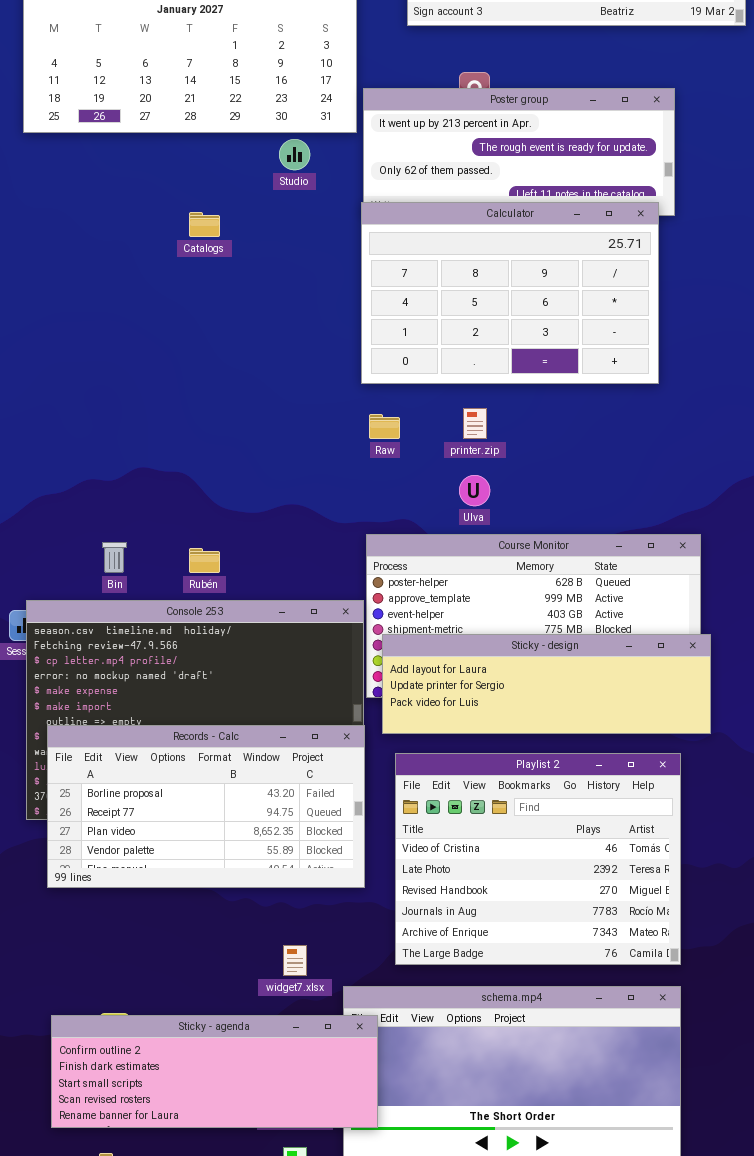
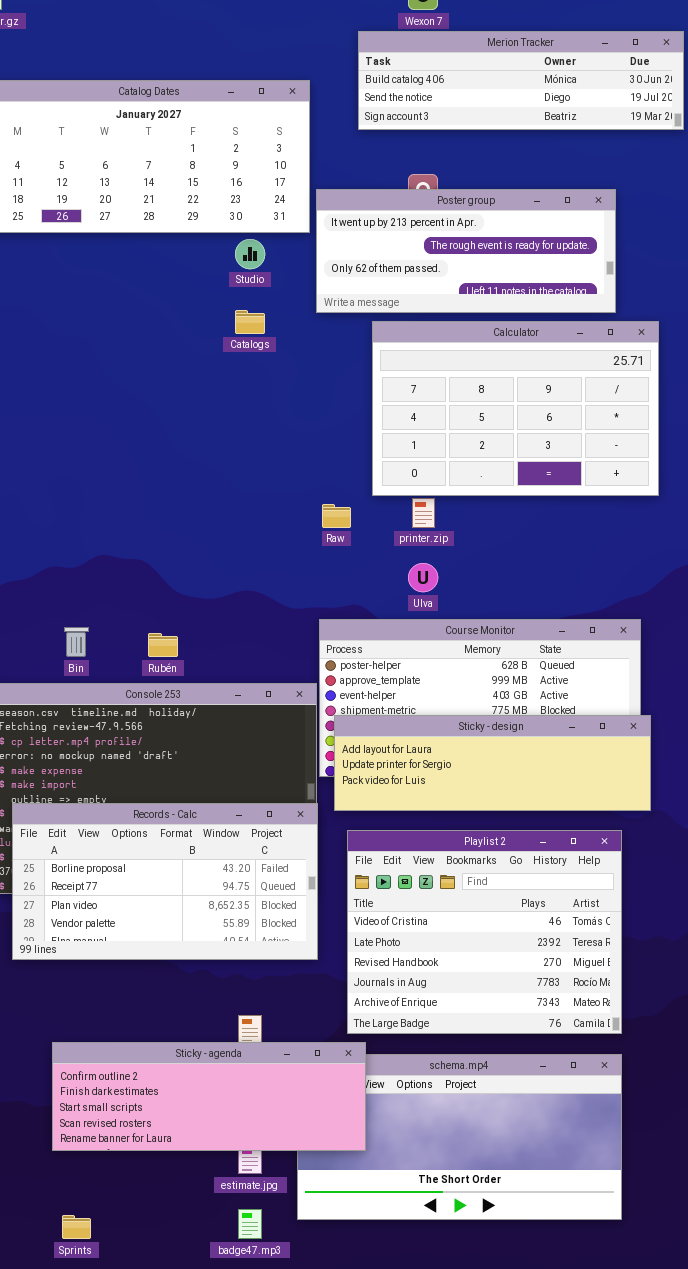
Calculator: [361,202,659,384] -> [372,321,659,496], moved
Catalogs: [189,212,220,237] -> [235,310,265,334], moved
Sticky - agenda: [51,1015,378,1128] -> [52,1042,366,1151], moved

